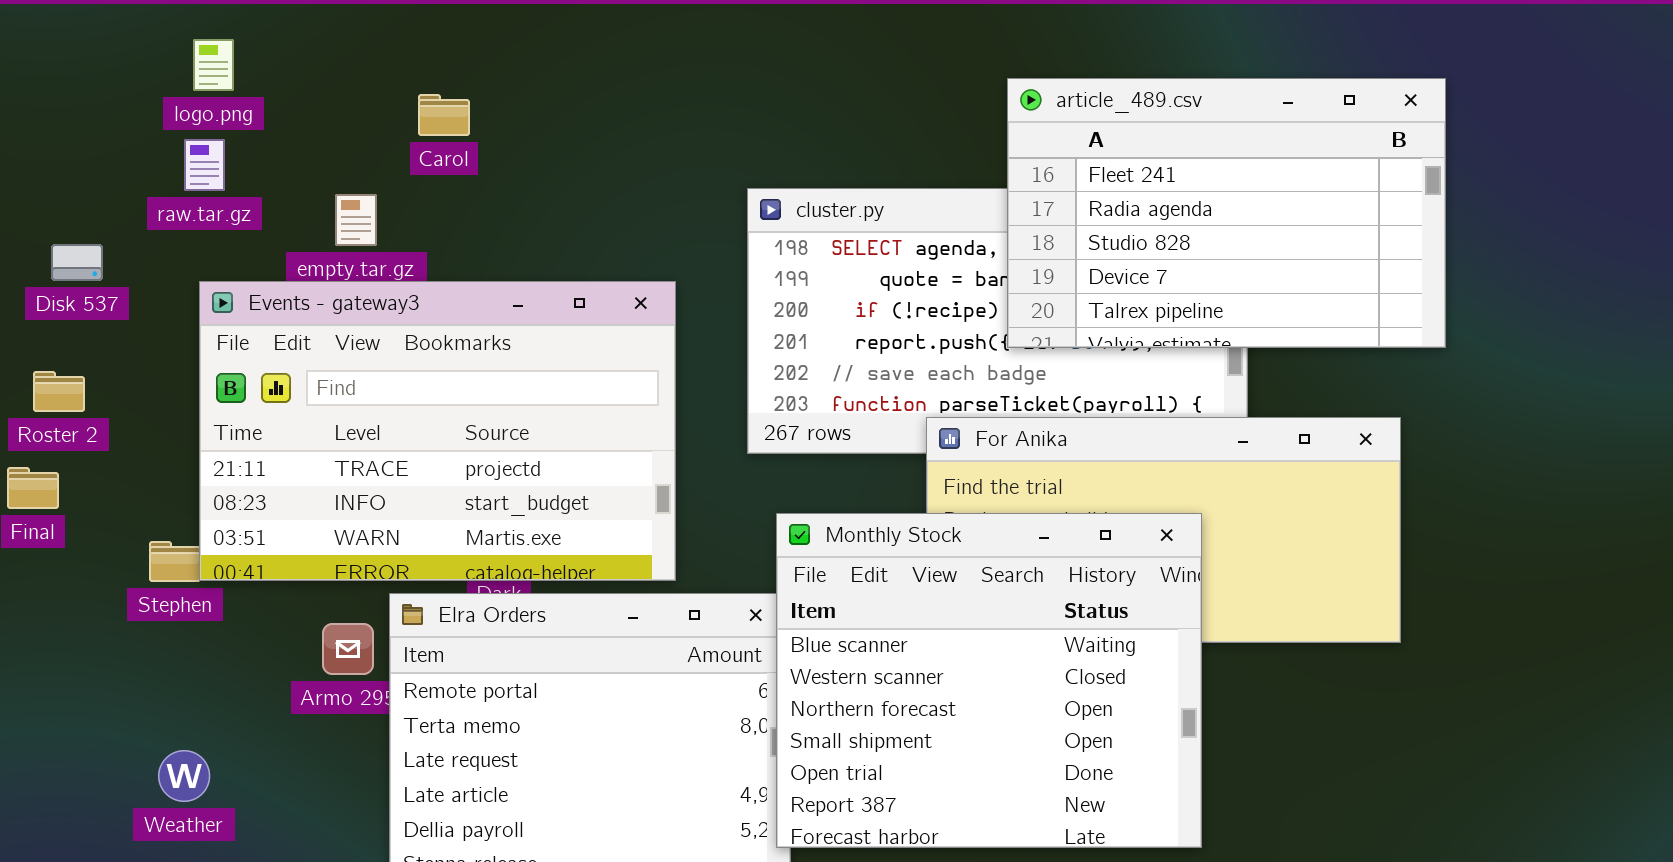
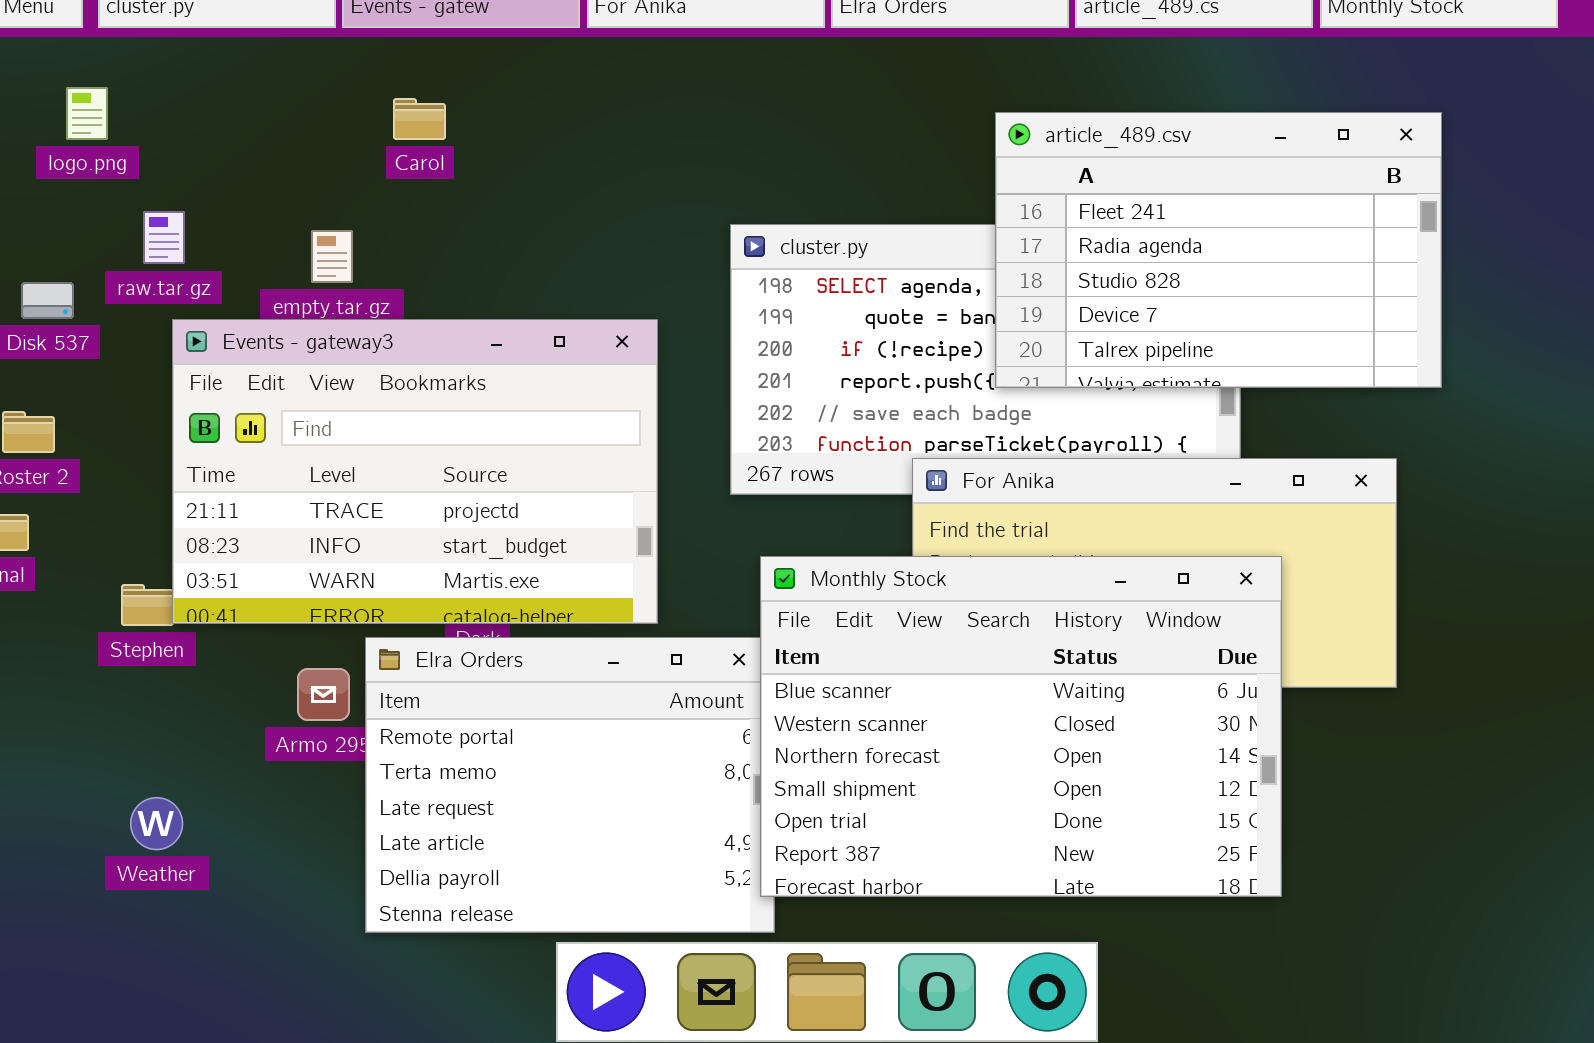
logo.png: [193,39,234,91] -> [66,87,108,140], moved
Carol: [418,94,470,136] -> [393,98,446,140], moved
raw.tar.gz: [184,139,225,191] -> [143,211,185,264], moved
Monthly Stock: [776,513,1202,848] -> [760,556,1282,897], resized

